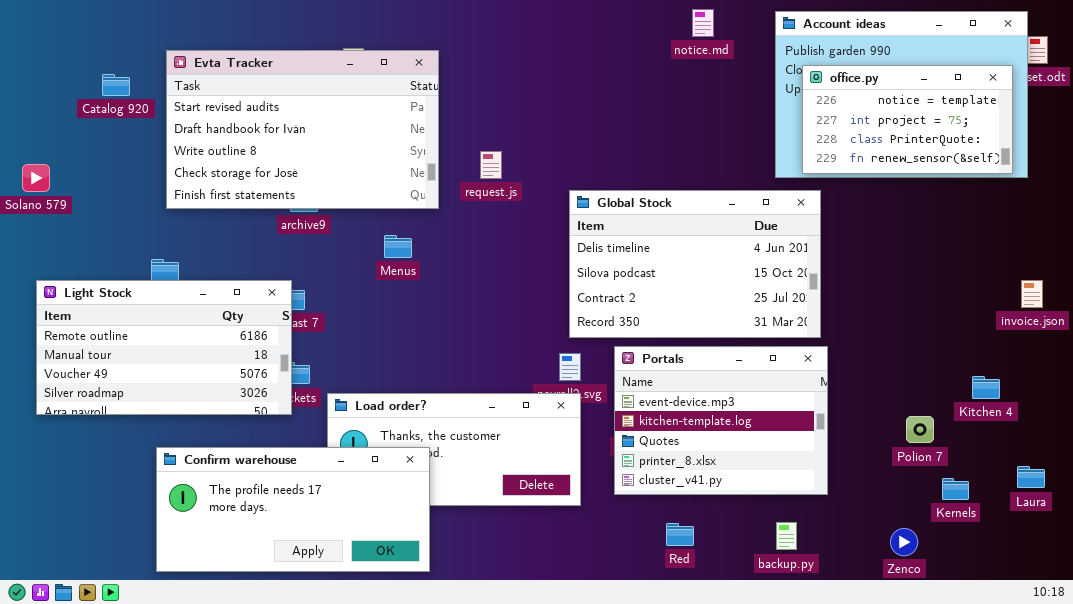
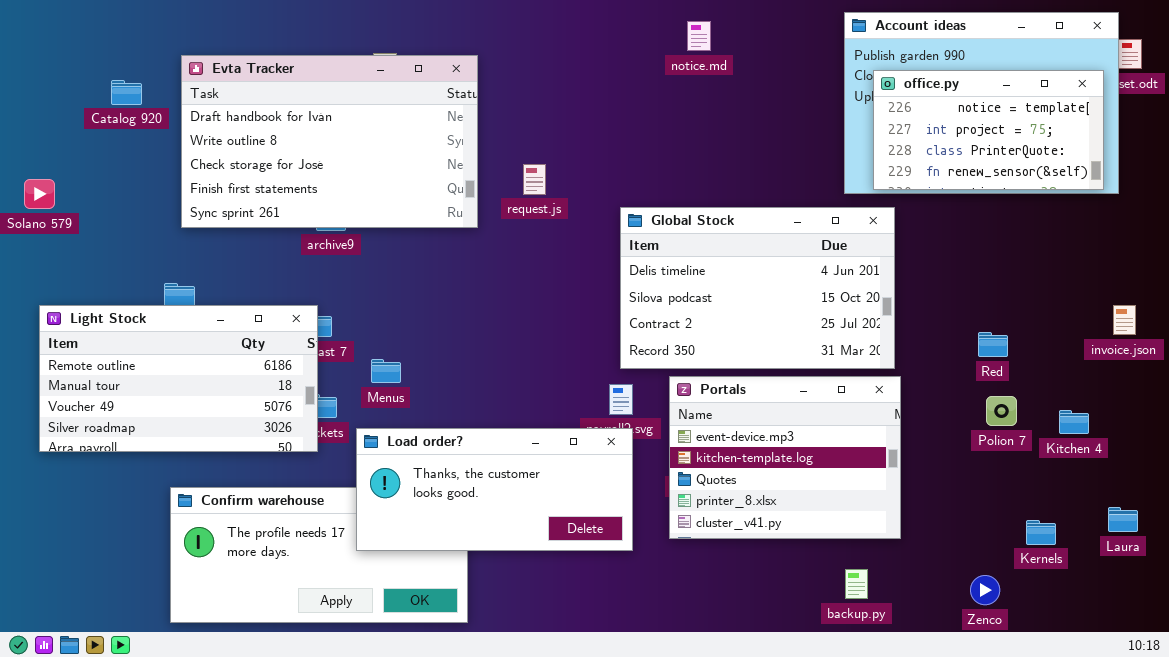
notice.md: [692,9,714,37] -> [687,21,711,51], moved
Evta Tracker: [166,50,439,209] -> [181,55,478,228], scrolled down 1 row
Menus: [384,235,412,258] -> [371,359,401,383], moved
Load order?: [327,393,581,506] -> [356,428,633,551], raised
Polion 7: [906,416,934,443] -> [986,396,1017,426], moved
Red: [666,523,694,546] -> [978,332,1008,357], moved

